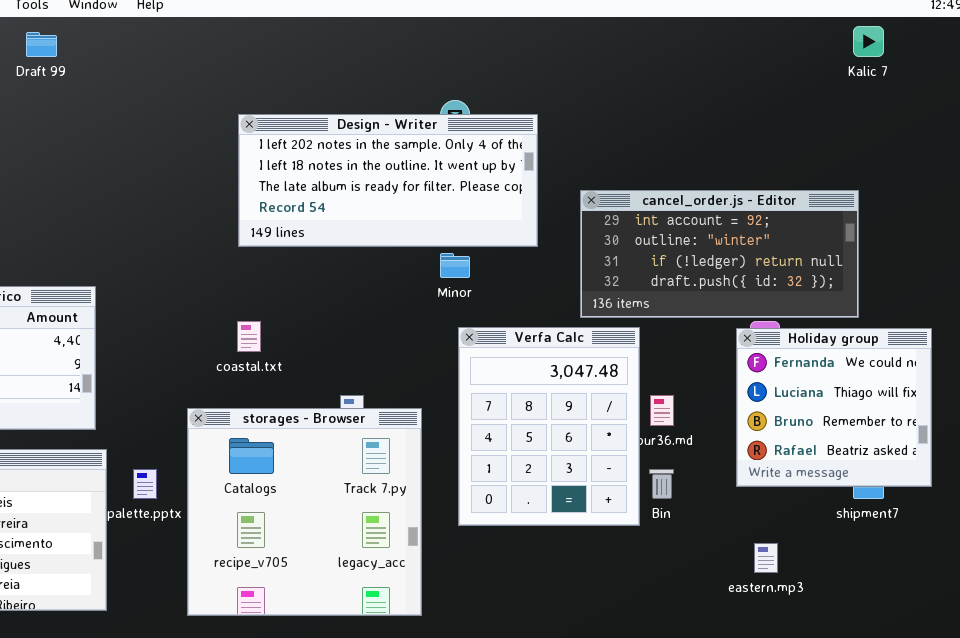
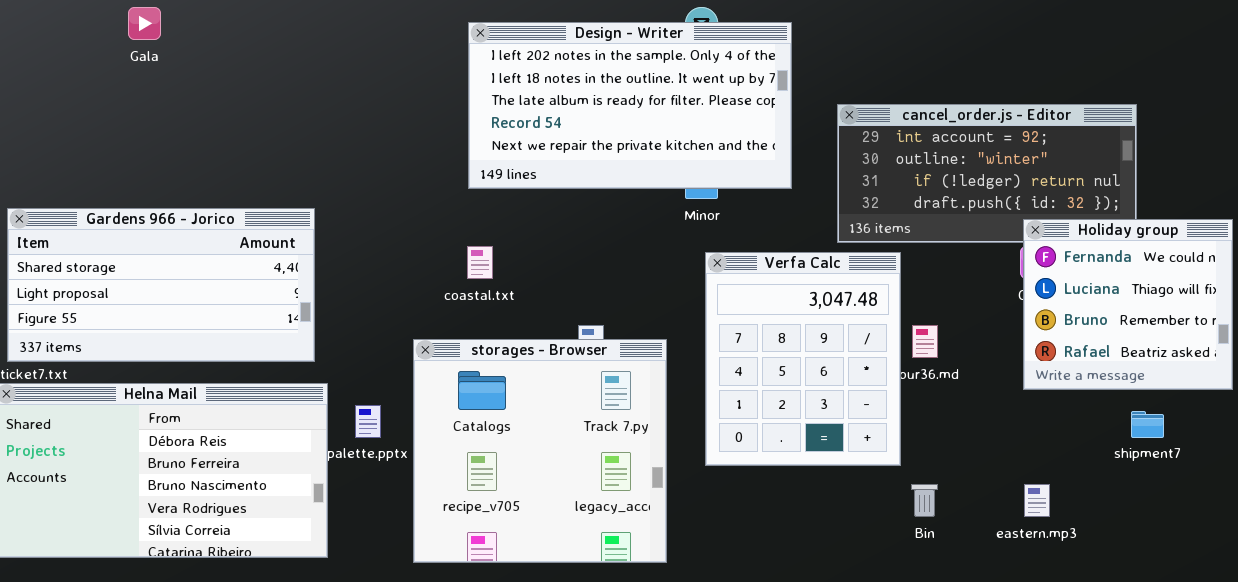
Design - Writer: [238,114,538,247] -> [468,22,792,189], resized
Holiday group: [736,328,932,487] -> [1023,219,1233,390], moved
Bin: [649,469,674,499] -> [911,484,938,517], moved

